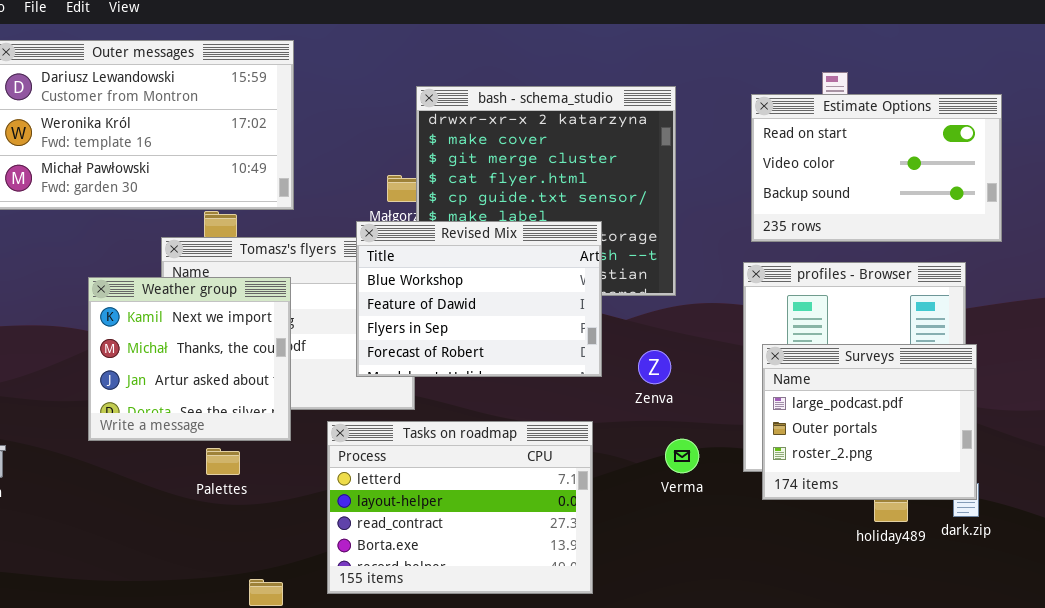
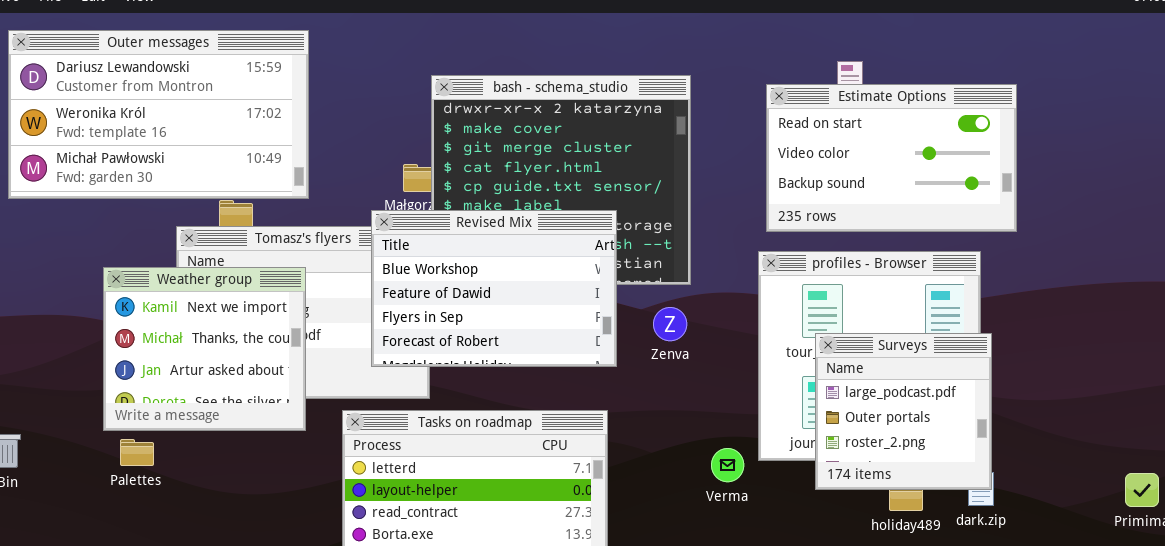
Surveys: [762,344,977,500] -> [815,333,992,490], resized
Zenva: [638,350,671,384] -> [653,307,687,341], moved
Verma: [665,439,699,473] -> [711,448,744,482], moved
Palettes: [206,448,240,475] -> [120,439,154,466], moved

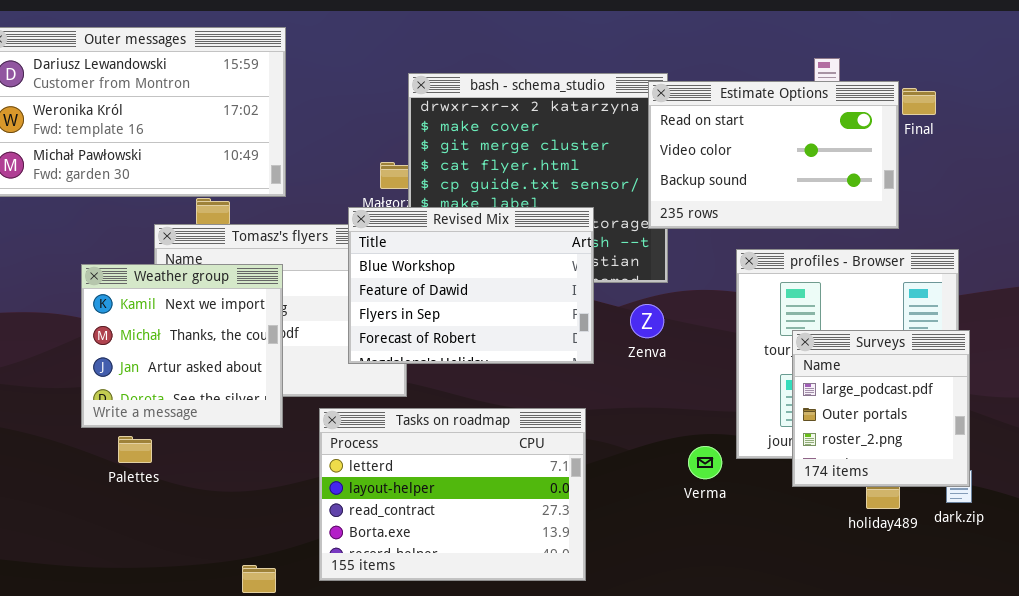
Estimate Options: [766,84,1017,232] -> [648,81,899,229], moved
Palettes: [120,439,154,466] -> [118,436,152,463], moved

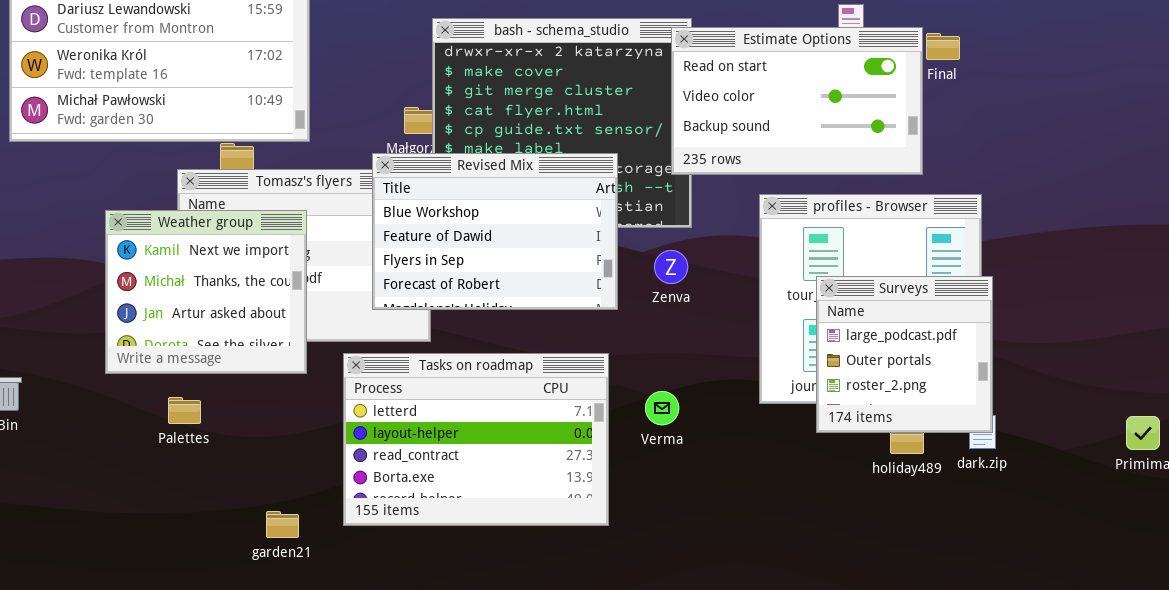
Palettes: [118,436,152,463] -> [168,397,201,424], moved
Verma: [688,446,722,479] -> [645,391,679,425], moved

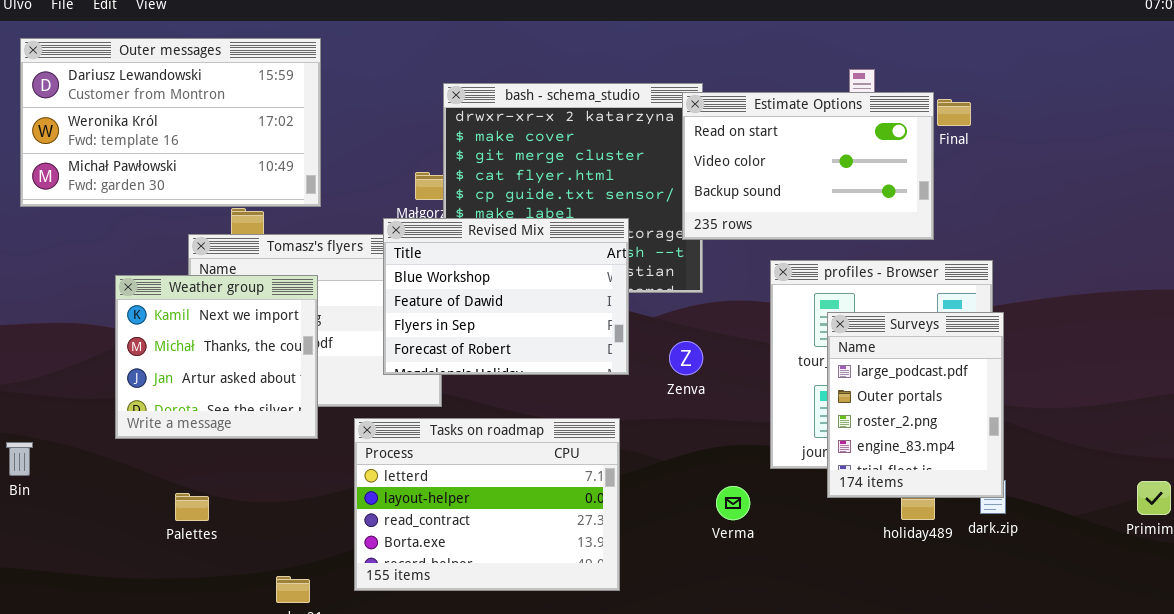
Zenva: [654,250,688,284] -> [669,341,703,375], moved
Surveys: [816,276,993,433] -> [827,312,1004,498], resized
Verma: [645,391,679,425] -> [716,486,750,520], moved
Palettes: [168,397,201,424] -> [175,493,209,521], moved

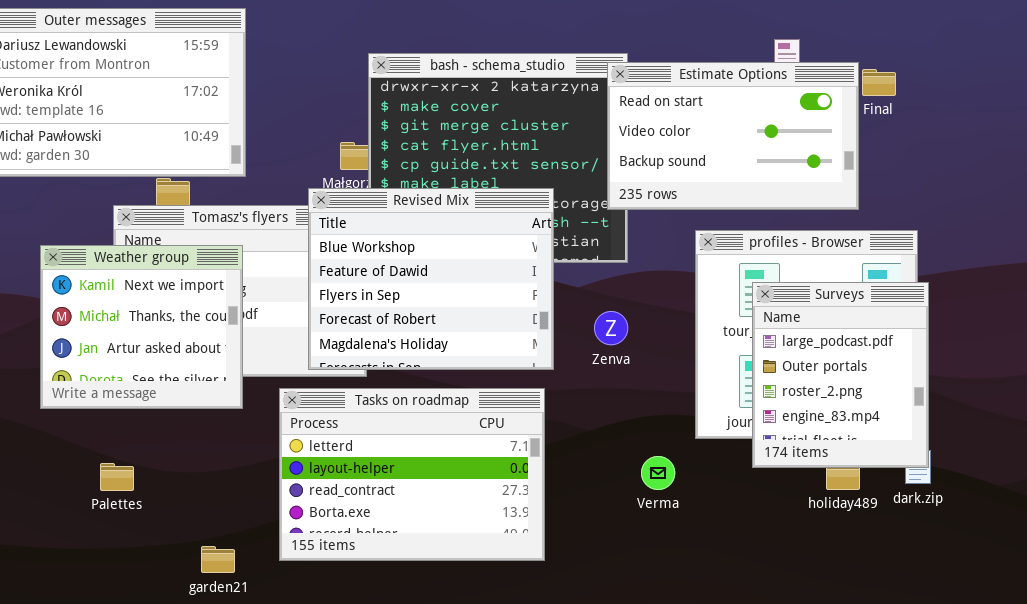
Revised Mix: [383,218,629,375] -> [308,188,554,370], resized

